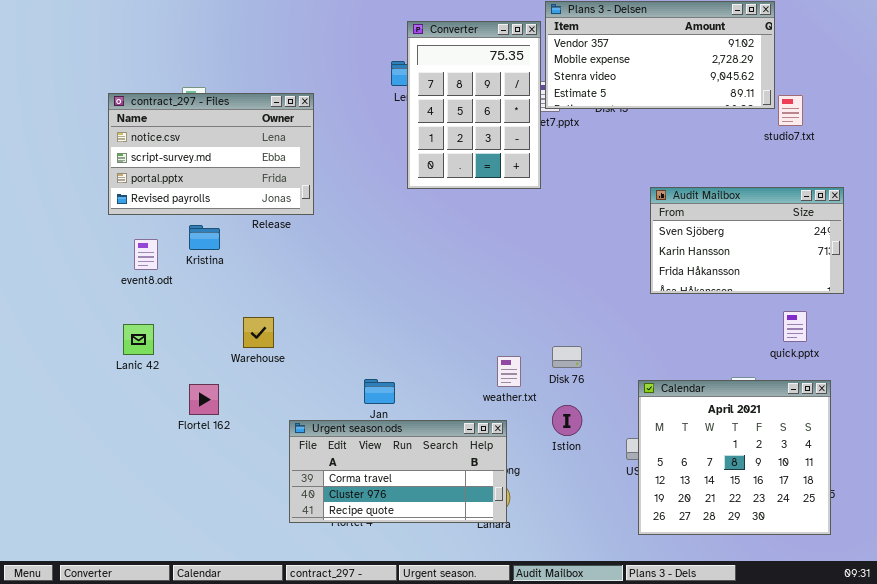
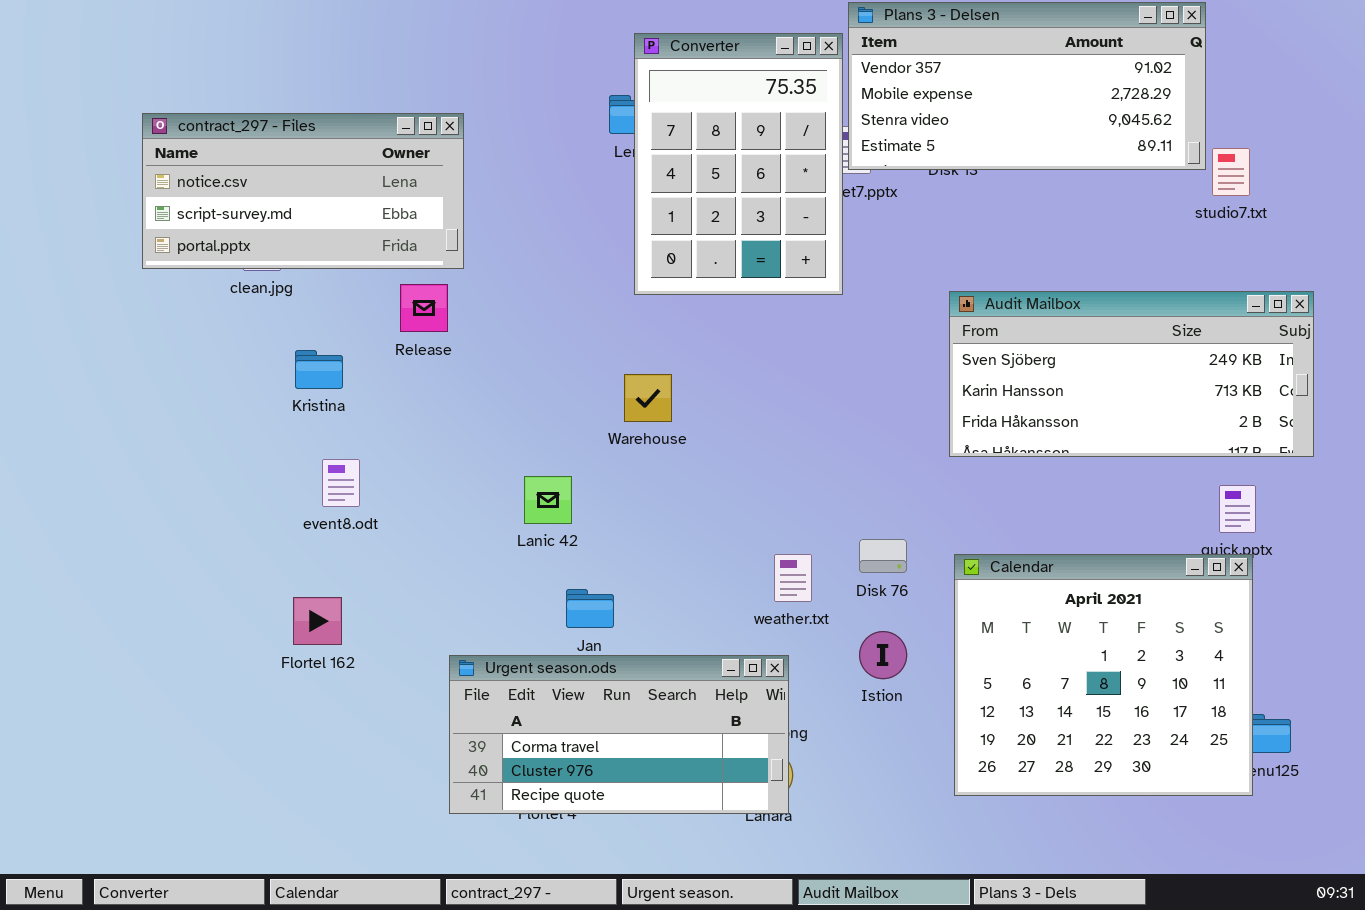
contract_297 - Files: [108,93,314,215] -> [142,113,464,269], moved, resized
Audit Mailbox: [650,187,844,294] -> [949,291,1314,457], resized
event8.odt: [134,239,158,270] -> [322,459,360,507], moved
Warehouse: [243,317,274,348] -> [624,374,672,422], moved
Lanic 42: [123,324,154,355] -> [524,476,572,524], moved
Calendar: [638,380,831,535] -> [954,554,1253,796], moved

